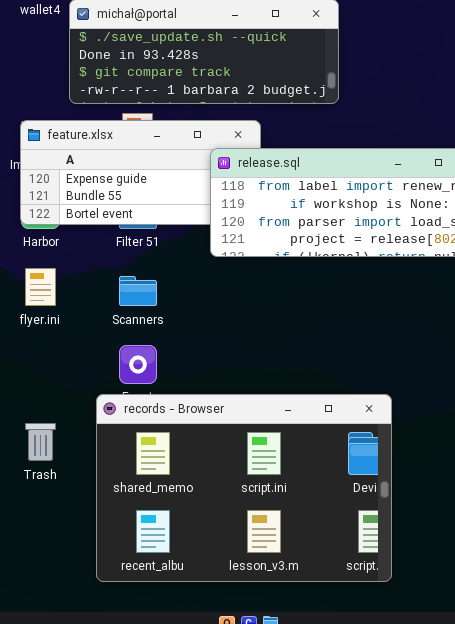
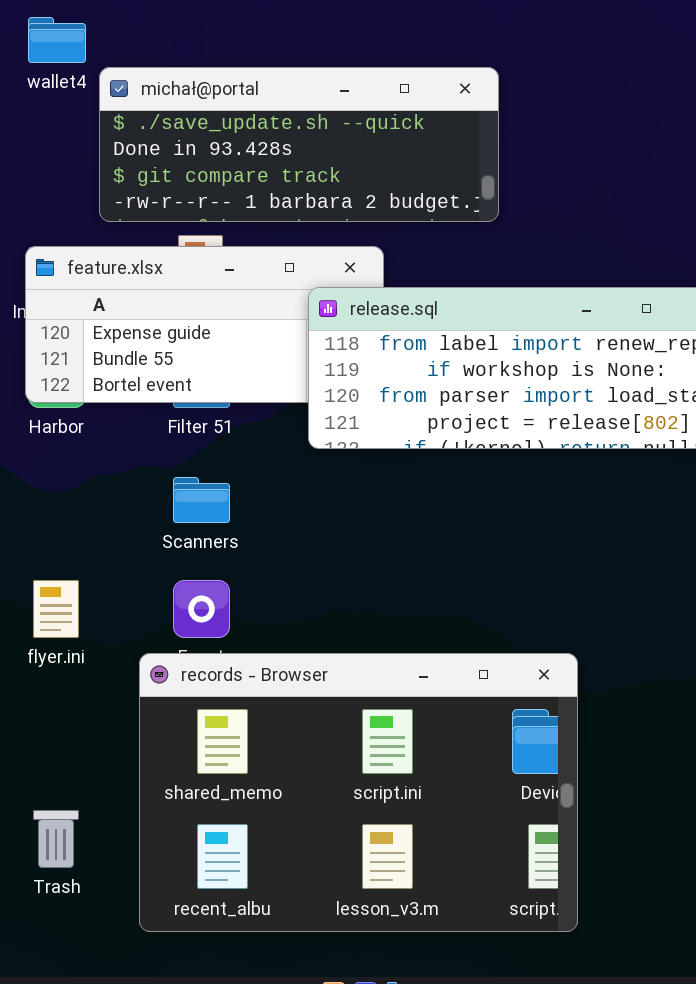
flyer.ini: [25,268,56,306] -> [33,580,79,638], moved
Trash: [25,423,56,461] -> [33,810,79,868], moved

